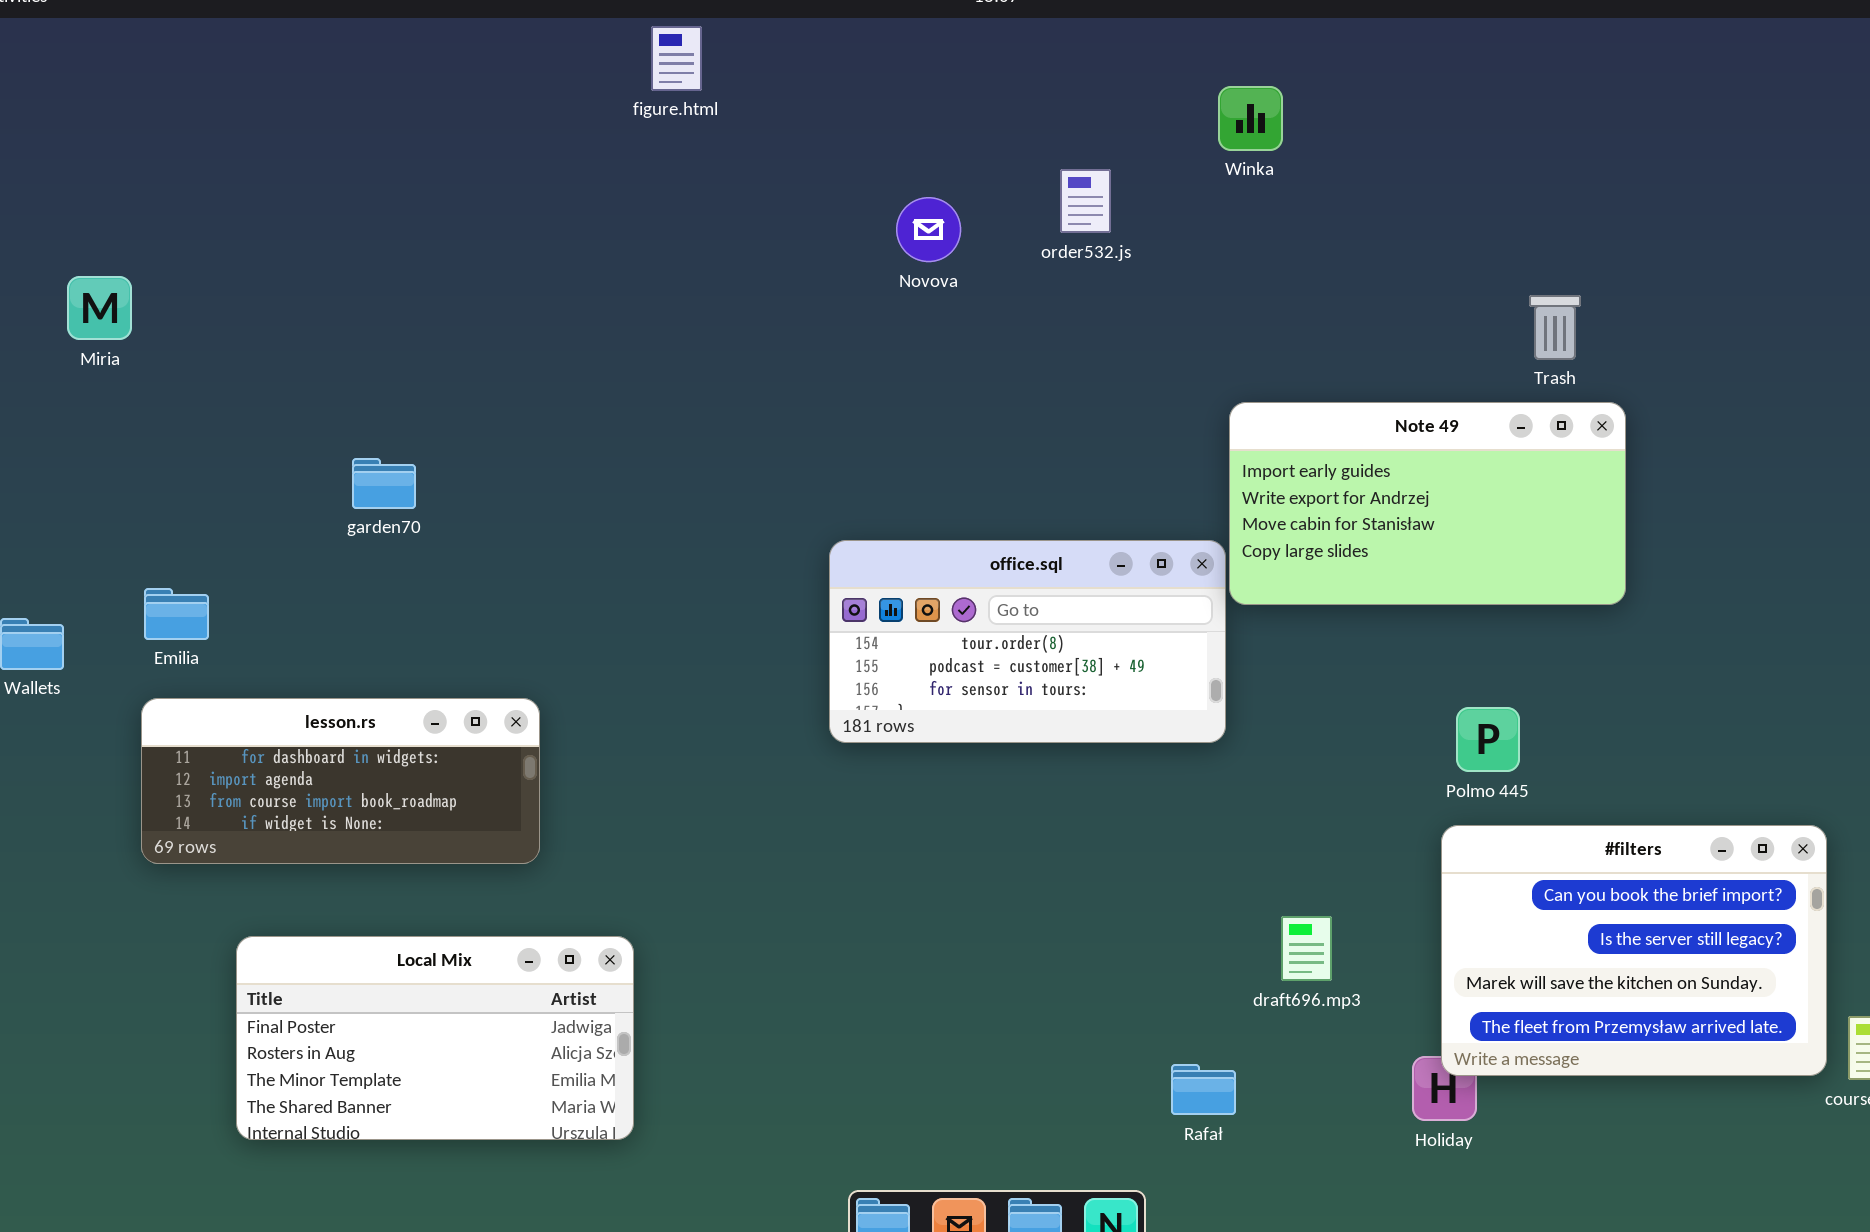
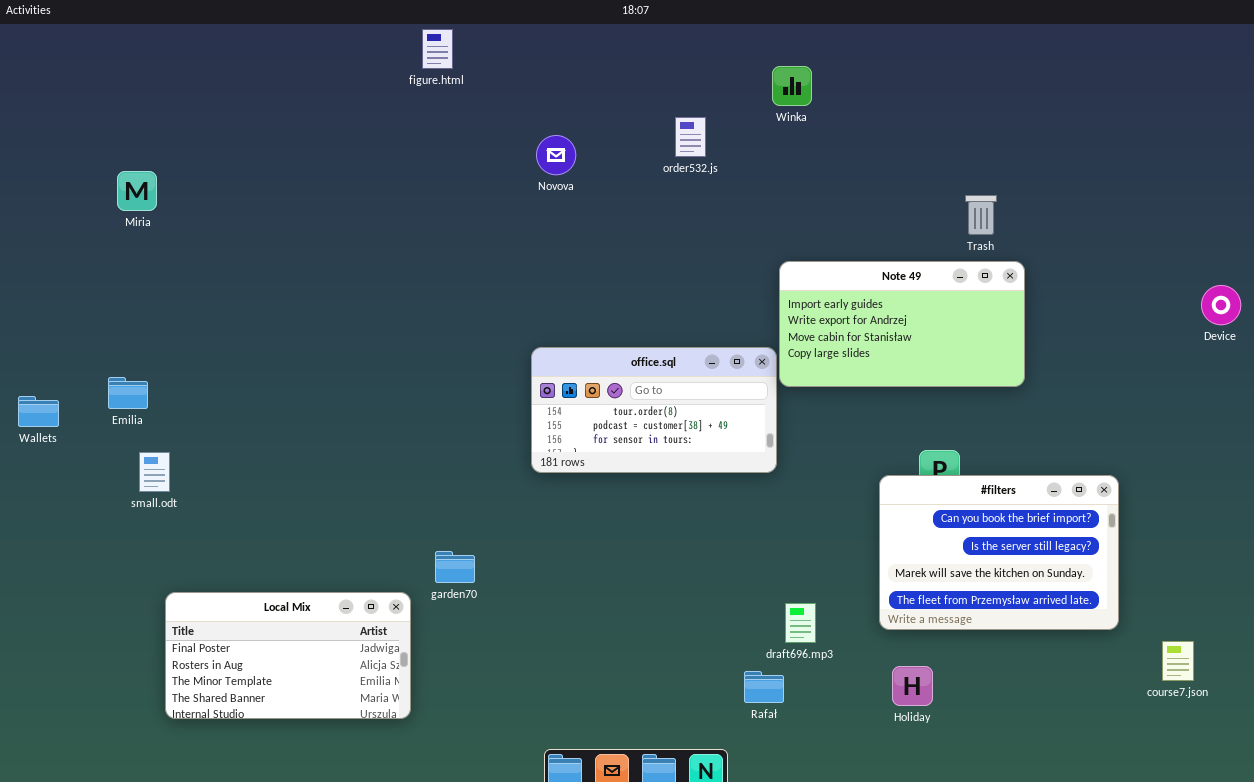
Novova: [896,197,961,262] -> [536,135,576,175], moved
Miria: [67,276,132,340] -> [117,171,157,211], moved
garden70: [352,458,416,509] -> [435,551,475,583], moved
lesson.rs: [141,698,540,864] -> none, closed
#filters: [1441,825,1827,1076] -> [879,475,1119,630], moved
draft696.mp3: [1281,916,1332,981] -> [785,603,816,643], moved

